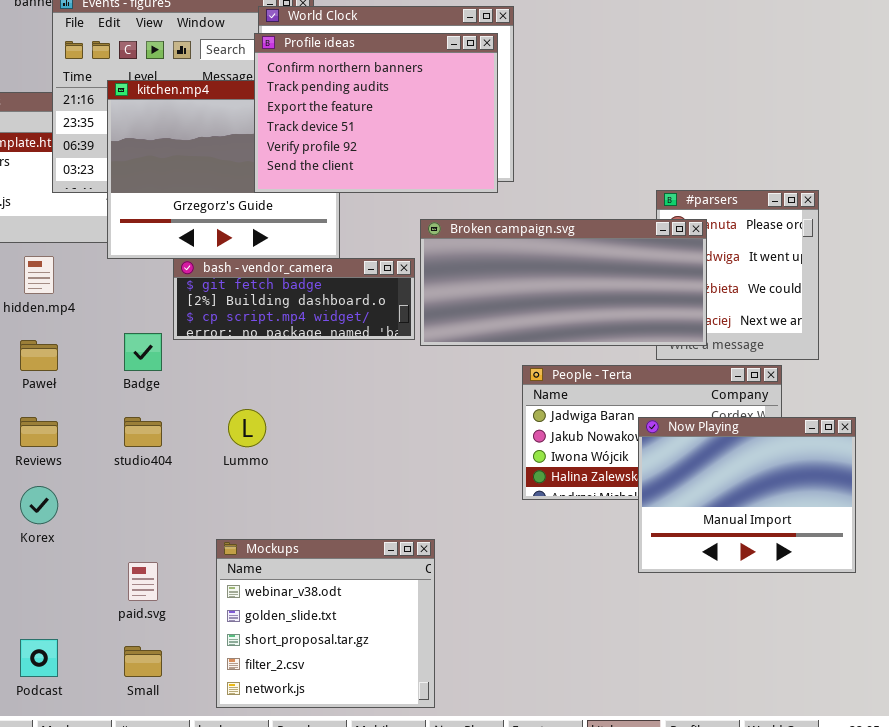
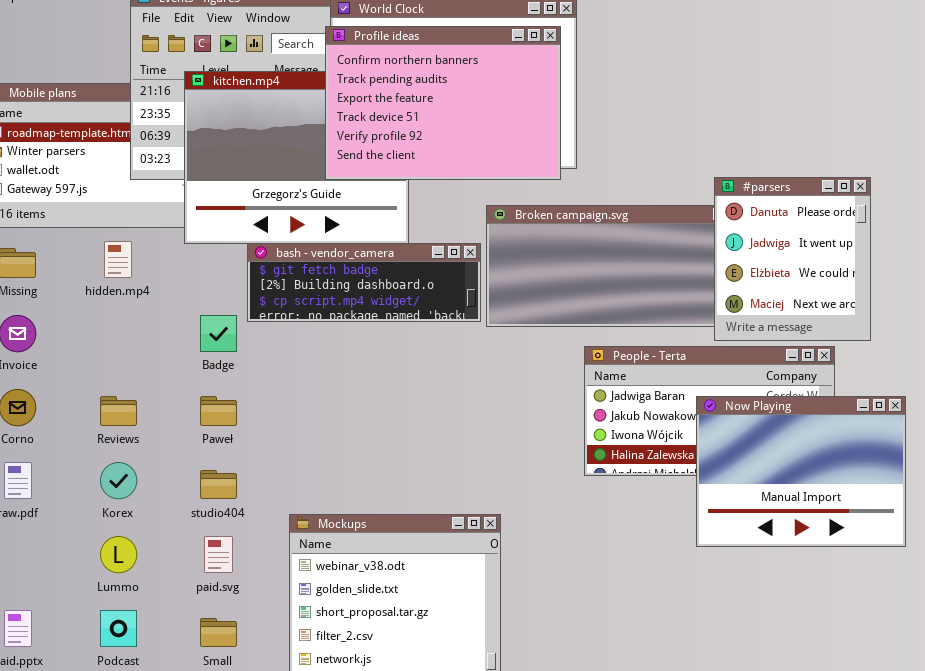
#parsers: [656,190,819,360] -> [714,177,871,341], raised
Paweł: [20,340,58,371] -> [200,396,237,426], moved
Lummo: [228,409,266,447] -> [100,536,137,573], moved
studio404: [124,417,162,447] -> [200,470,237,499], moved

